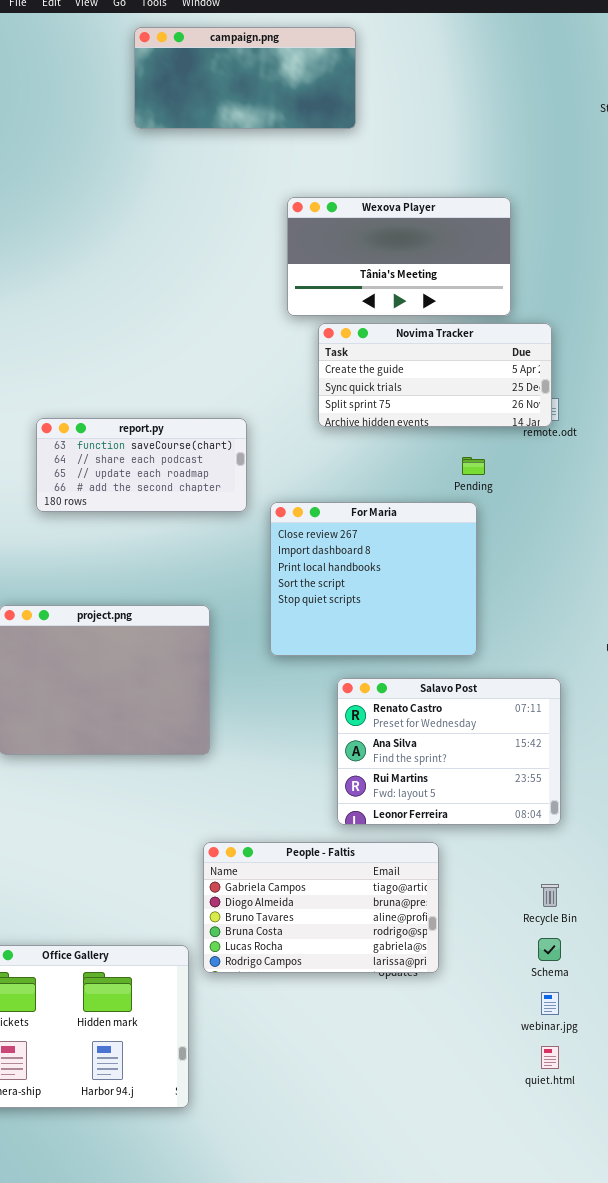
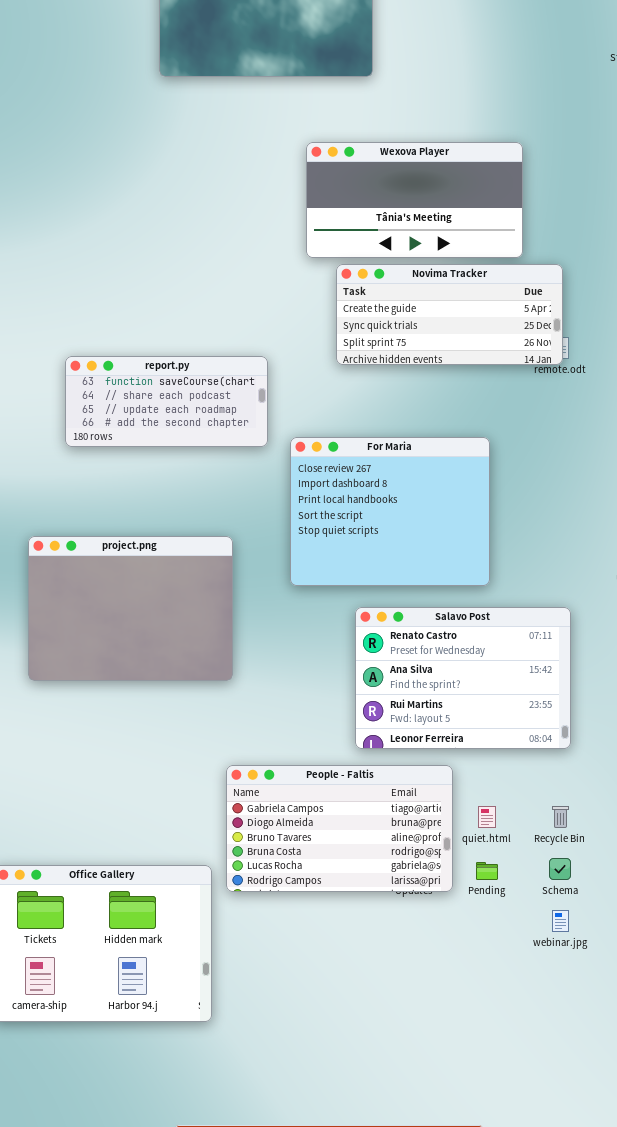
Pending: [462,457,485,475] -> [476,862,498,880], moved
quiet.html: [541,1046,559,1069] -> [478,806,496,828], moved

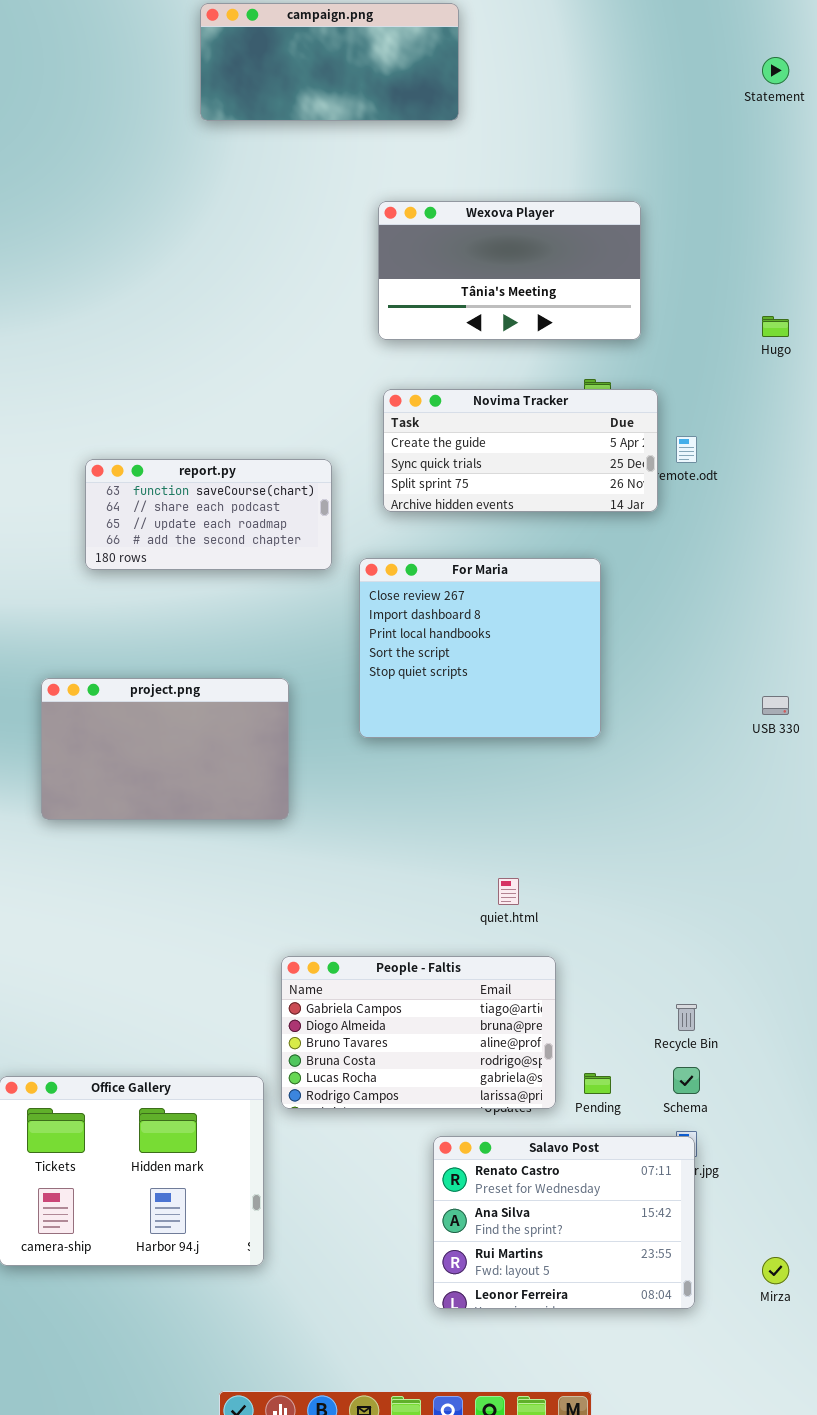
Novima Tracker: [336,264,563,365] -> [383,389,658,512], moved
project.png: [28,536,233,681] -> [41,678,289,820], resized
Salavo Post: [355,607,571,749] -> [433,1136,695,1309], moved
quiet.html: [478,806,496,828] -> [498,878,519,905], moved

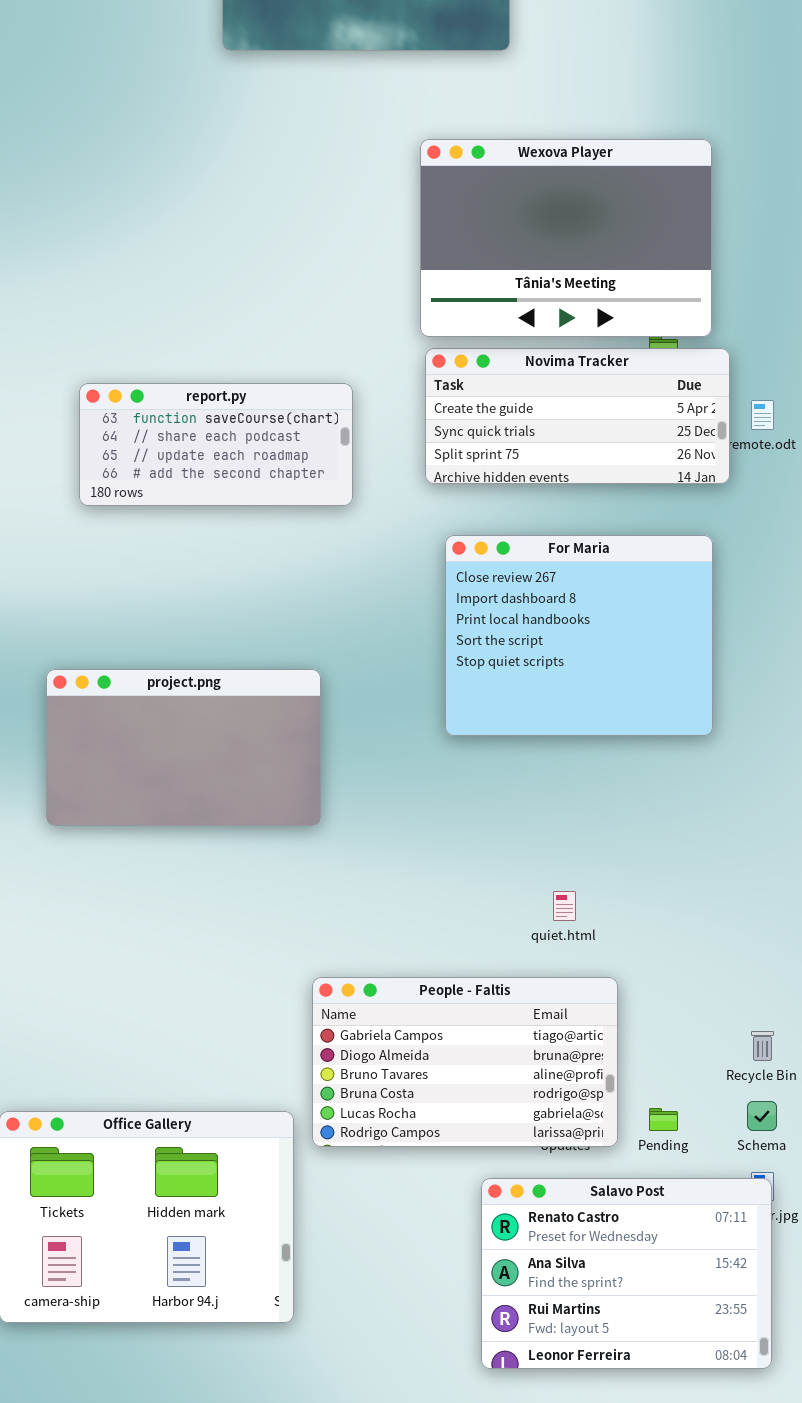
Wexova Player: [378,201,641,340] -> [420,139,712,337], resized
report.py: [85,459,332,570] -> [79,383,353,506], moved
For Maria: [359,558,601,738] -> [445,535,713,736], moved

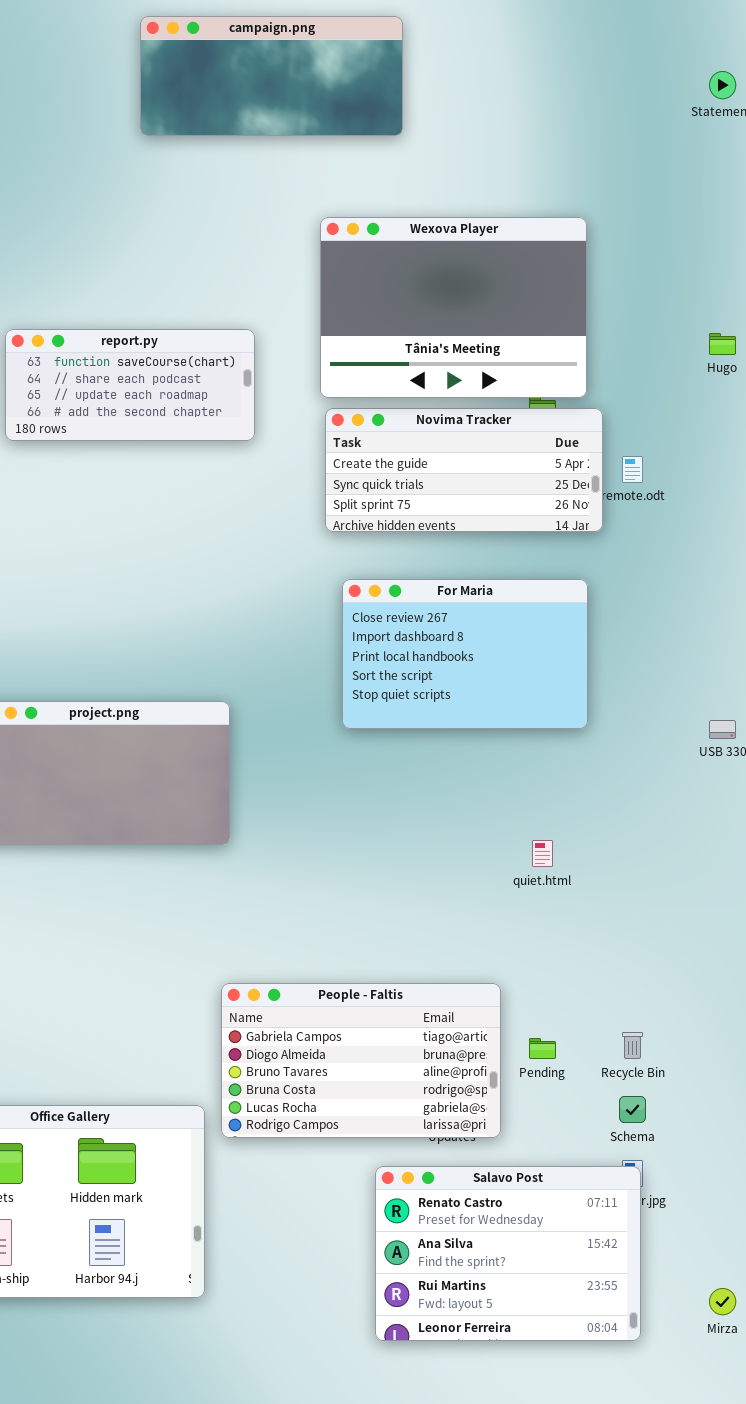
report.py: [79,383,353,506] -> [5,329,255,441], moved
For Maria: [445,535,713,736] -> [342,579,588,729], resized
quiet.html: [553,891,576,921] -> [532,840,553,867], moved
Pending: [649,1108,678,1131] -> [529,1038,556,1059], moved

